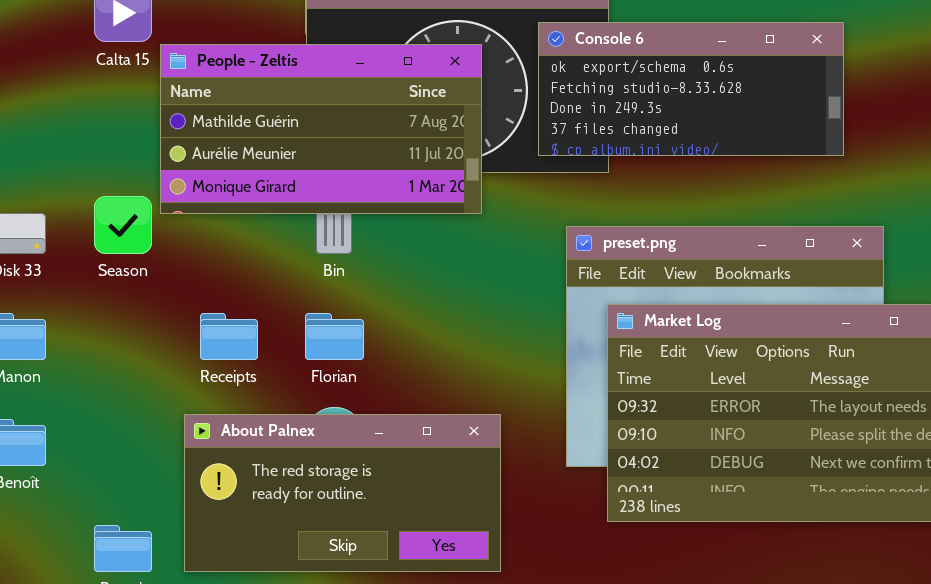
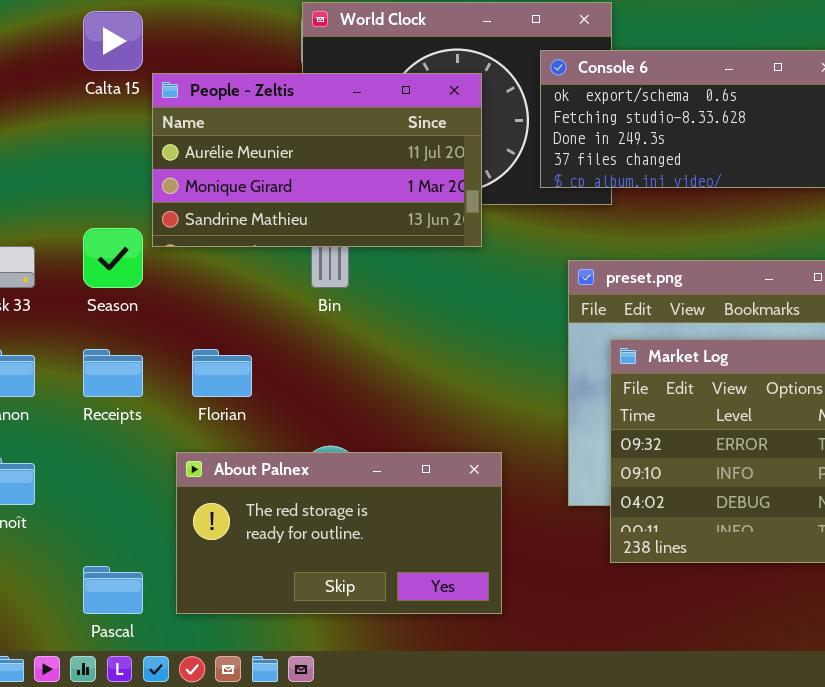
People - Zeltis: [160,44,482,214] -> [152,73,482,247], scrolled down 1 row
Receipts: [200,313,258,360] -> [83,349,143,397], moved
Florian: [305,313,364,360] -> [192,349,252,397], moved

